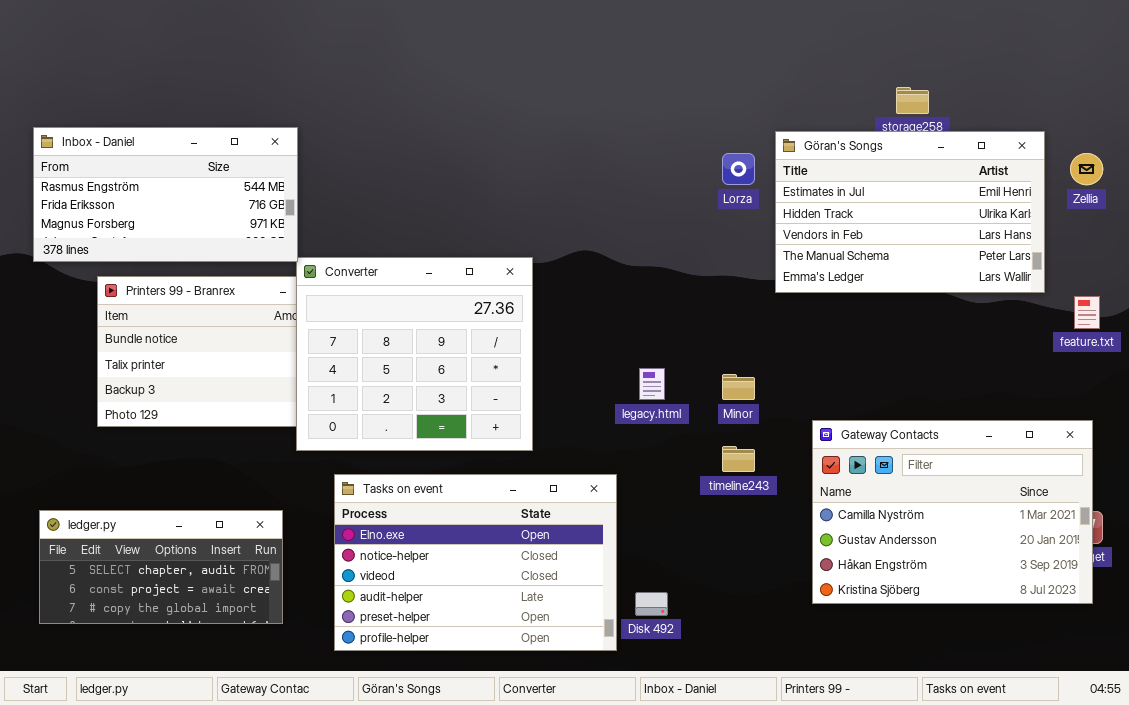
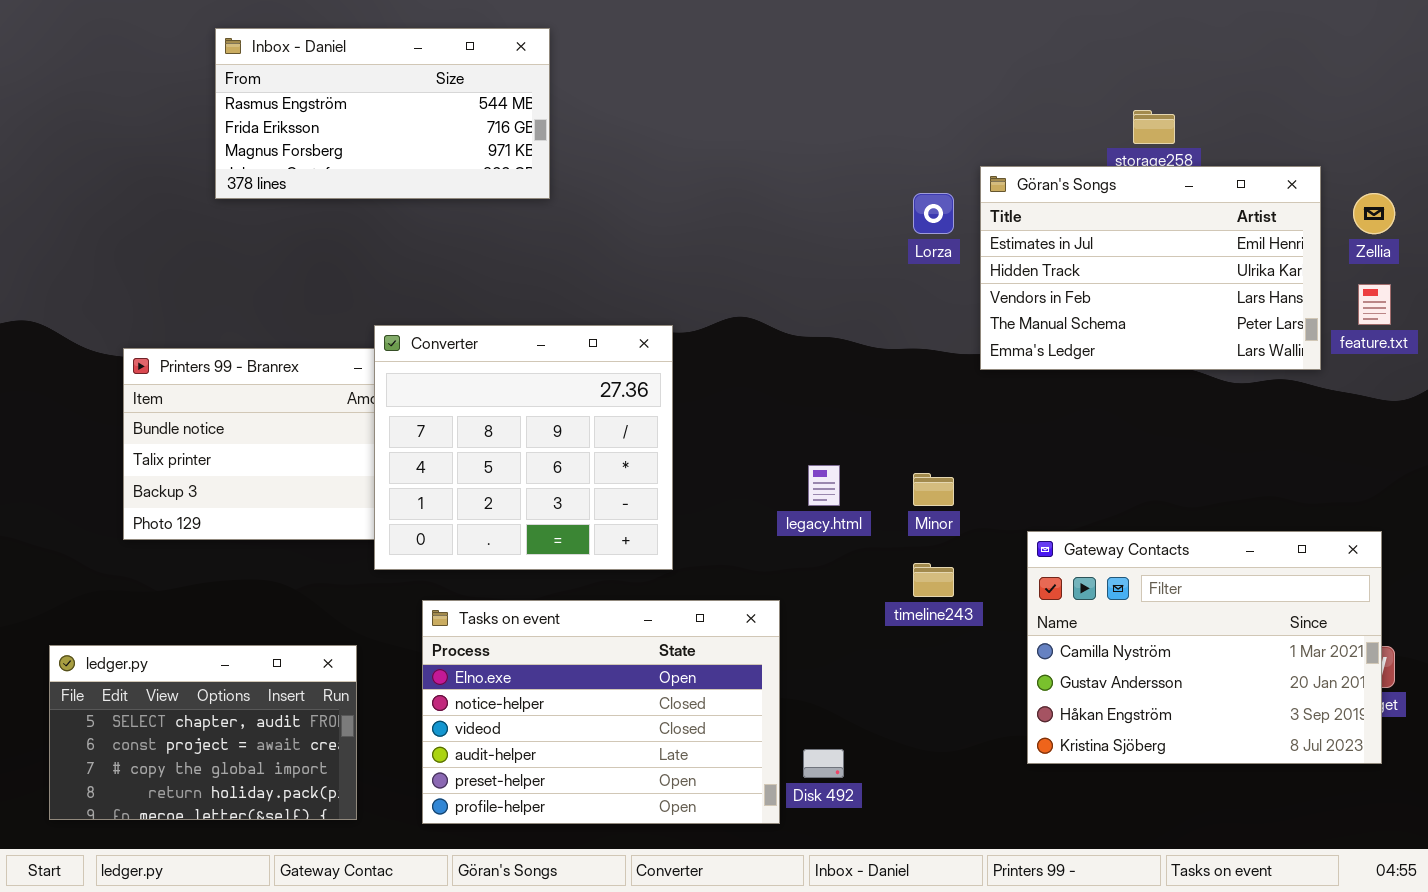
Inbox - Daniel: [33,127,298,262] -> [215,28,550,199], moved
feature.txt: [1074,296,1100,329] -> [1358,284,1391,325], moved
ledger.py: [39,510,283,624] -> [49,645,357,820], resized

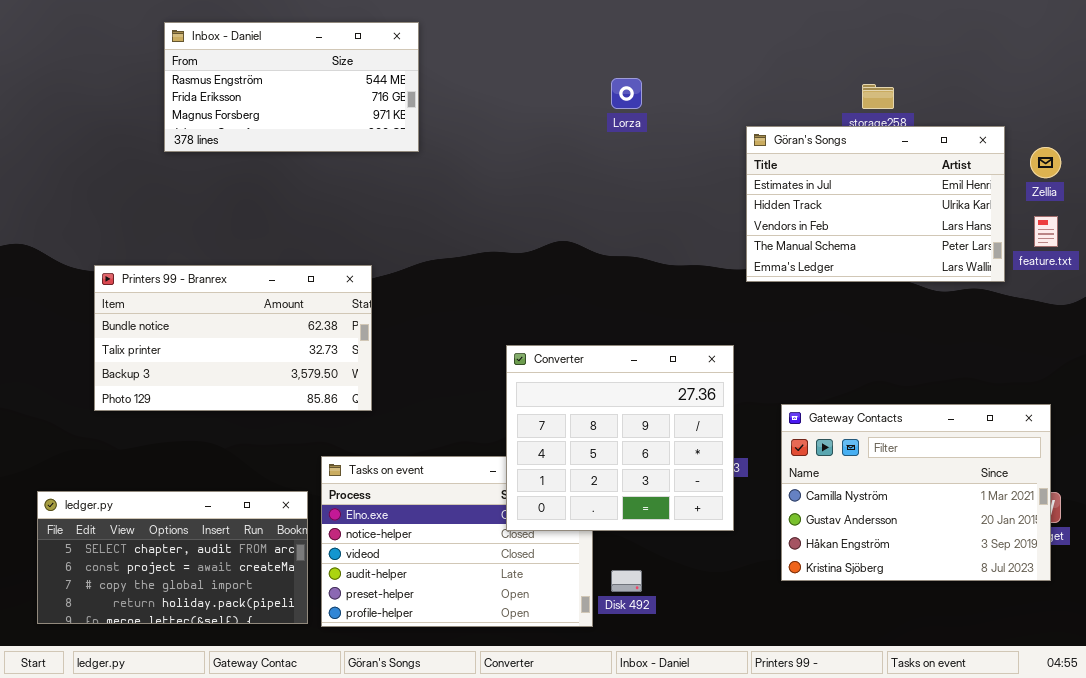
Lorza: [913,193,954,234] -> [611,78,642,109], moved
Converter: [374,325,673,570] -> [506,345,734,531], moved
ledger.py: [49,645,357,820] -> [37,491,308,624], resized

